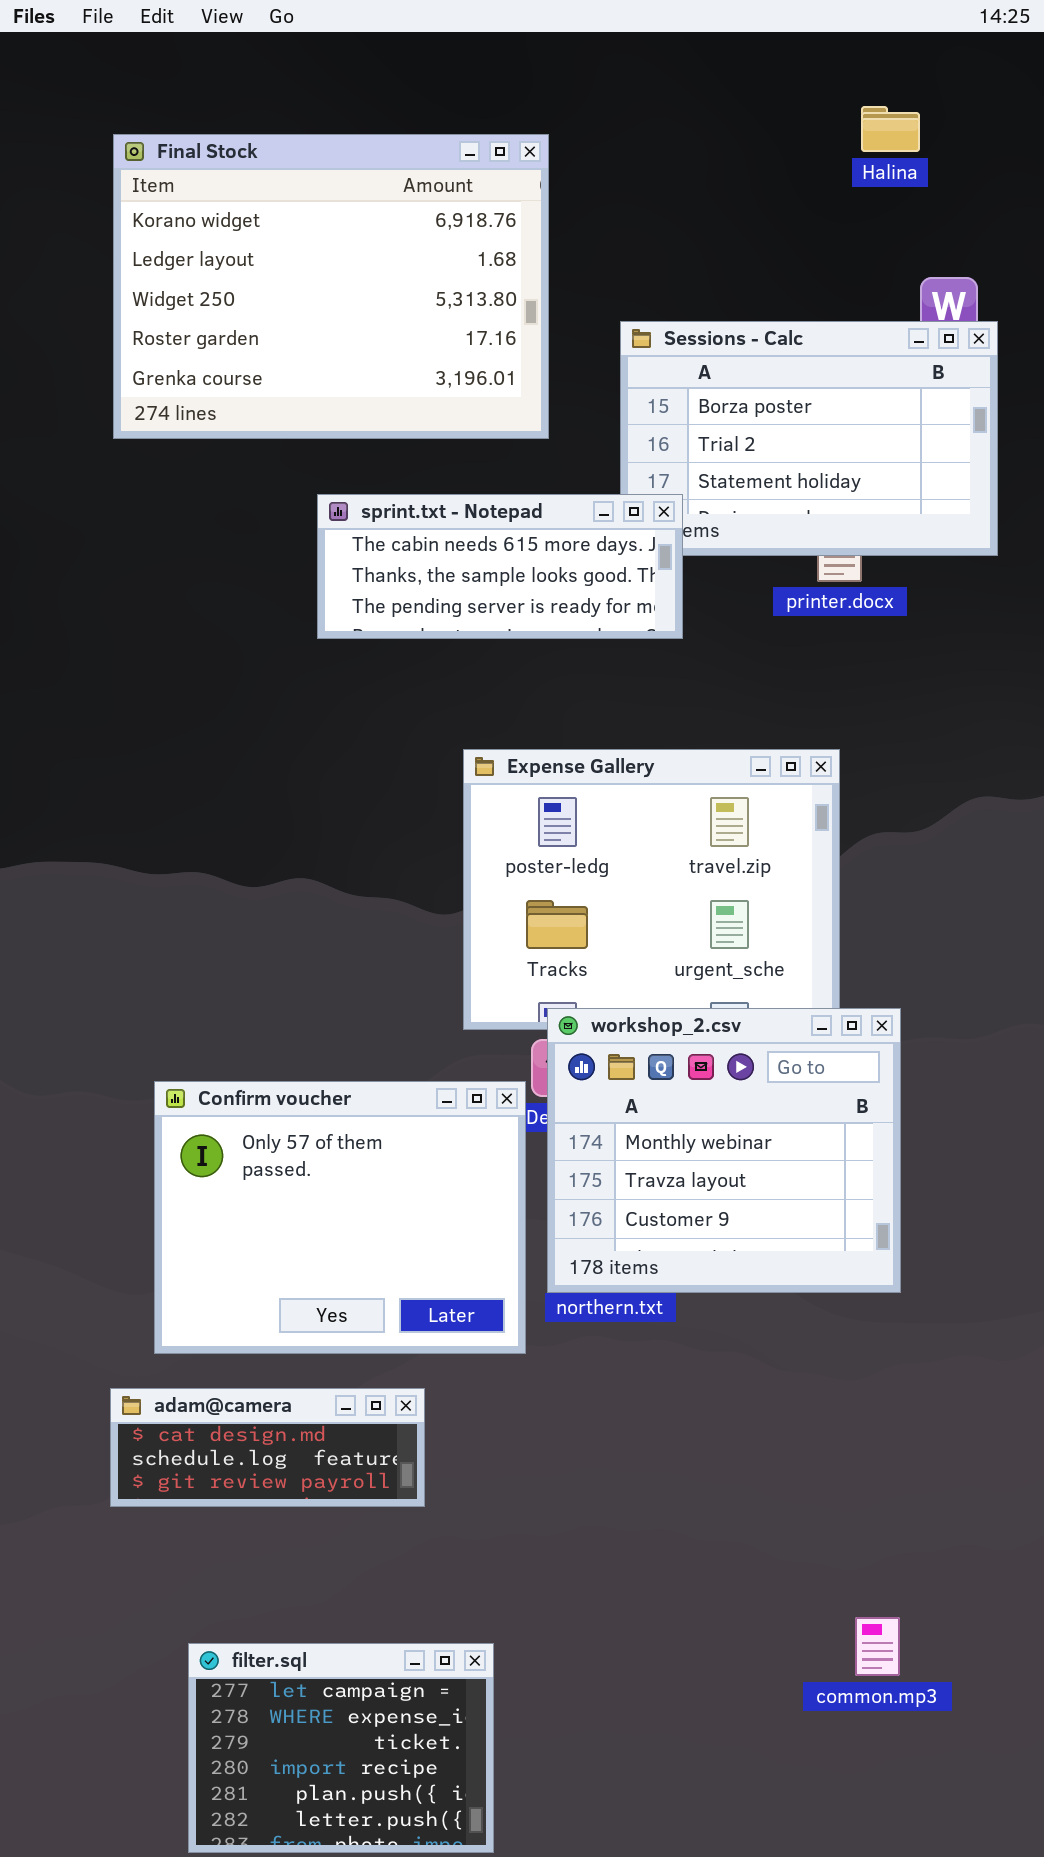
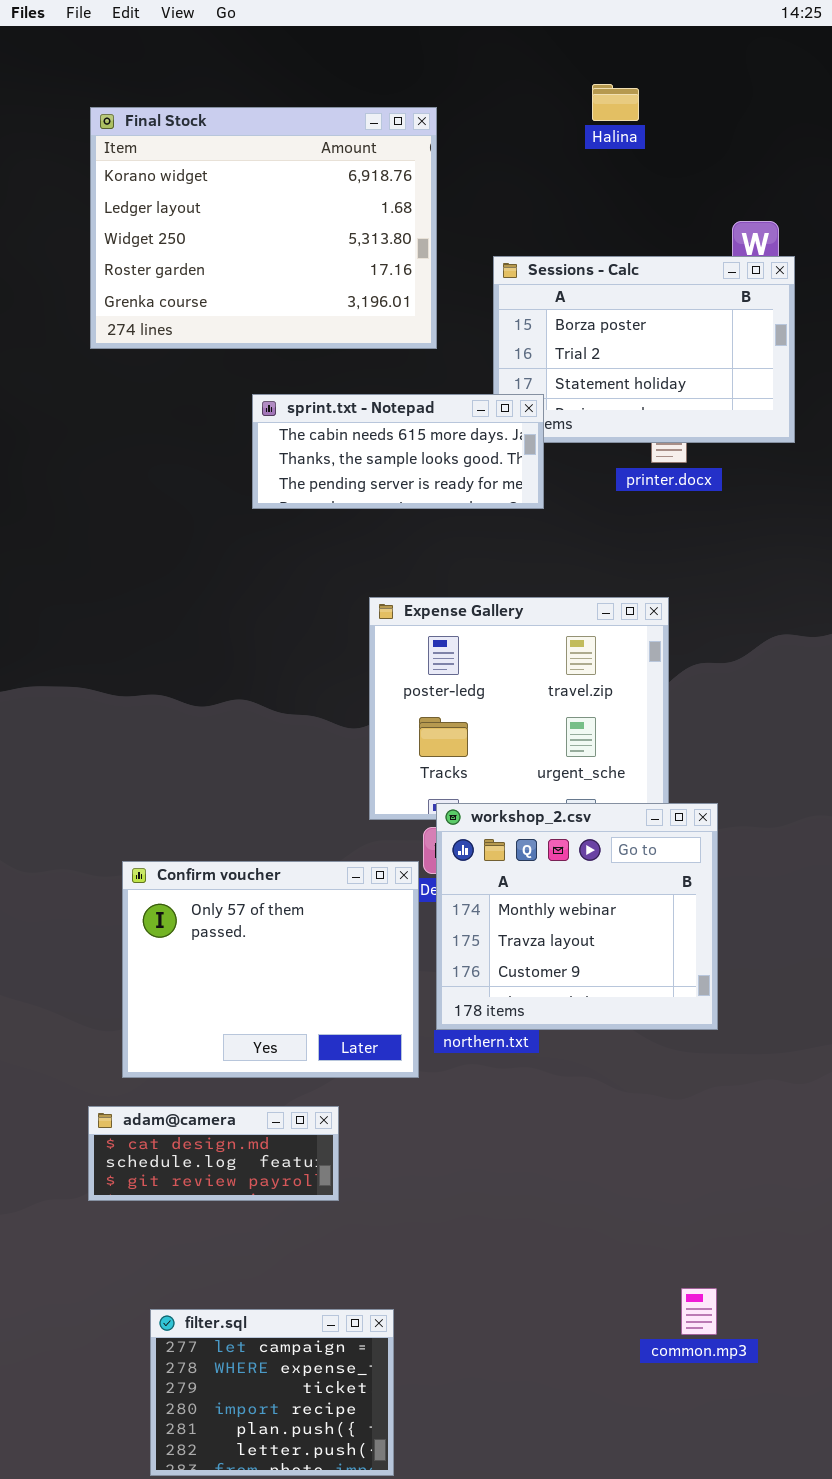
Halina: [861,106,920,152] -> [592,84,639,121], moved

